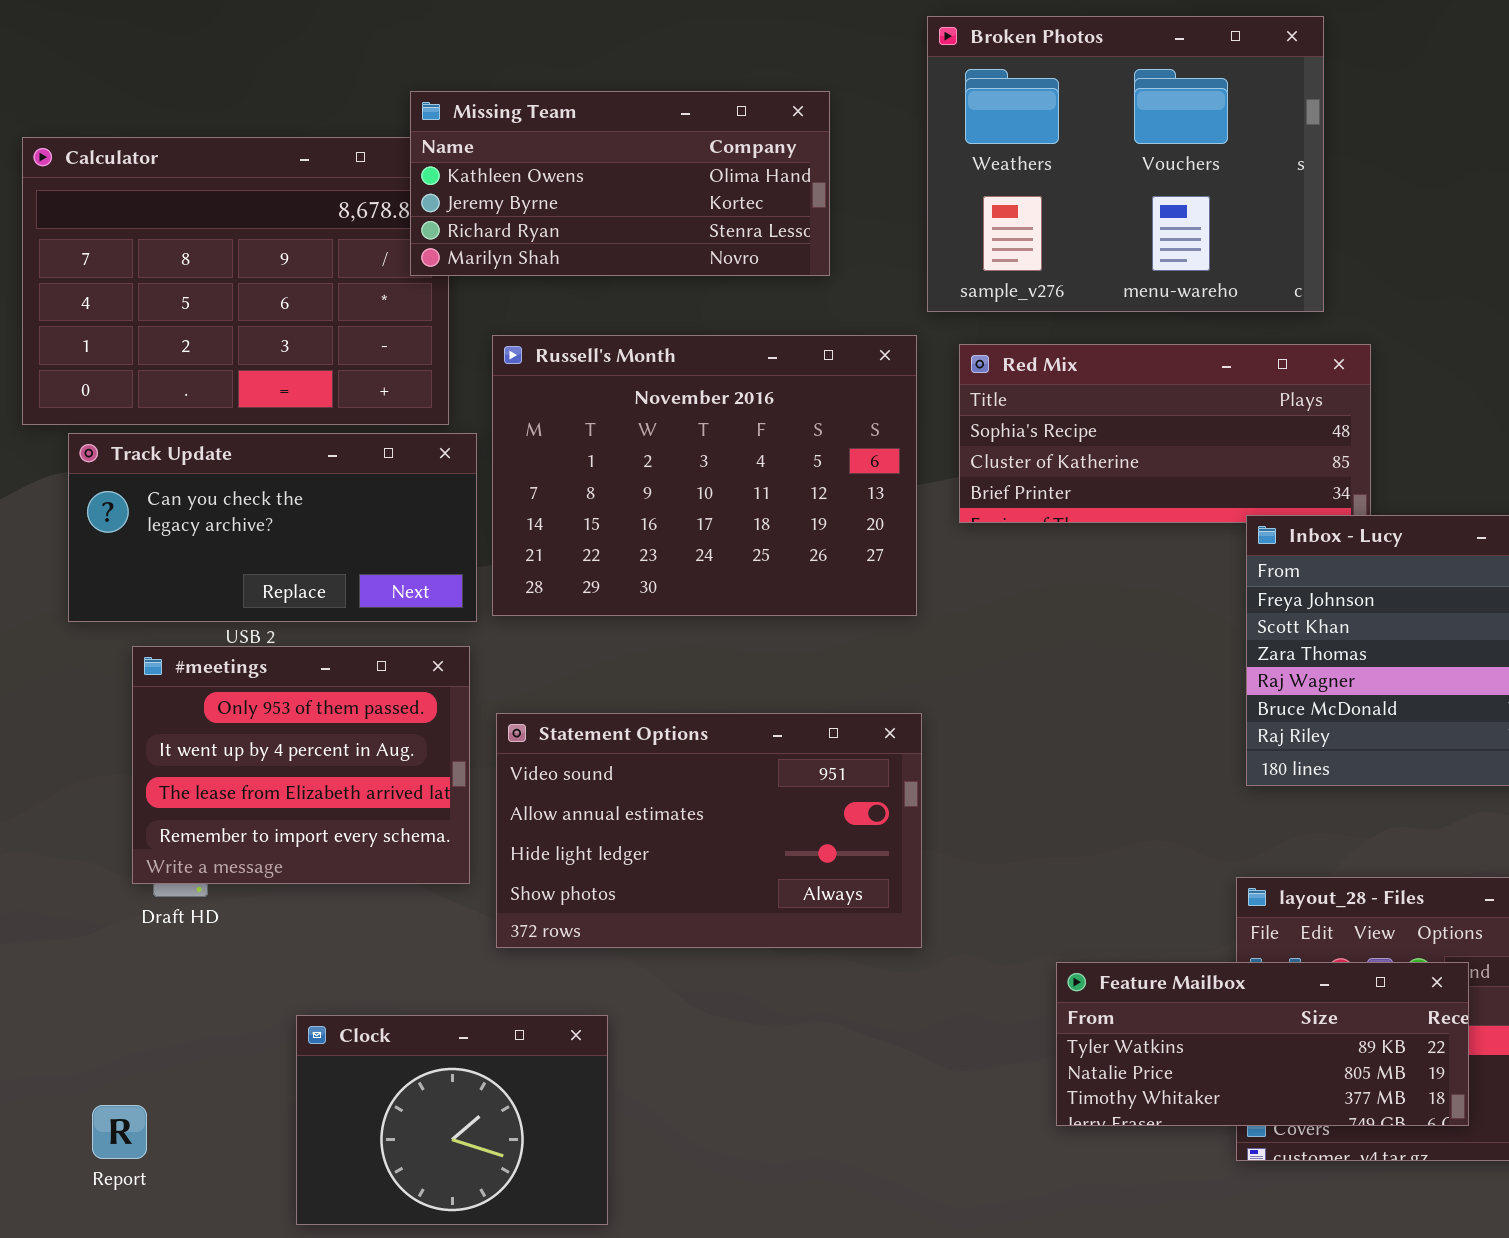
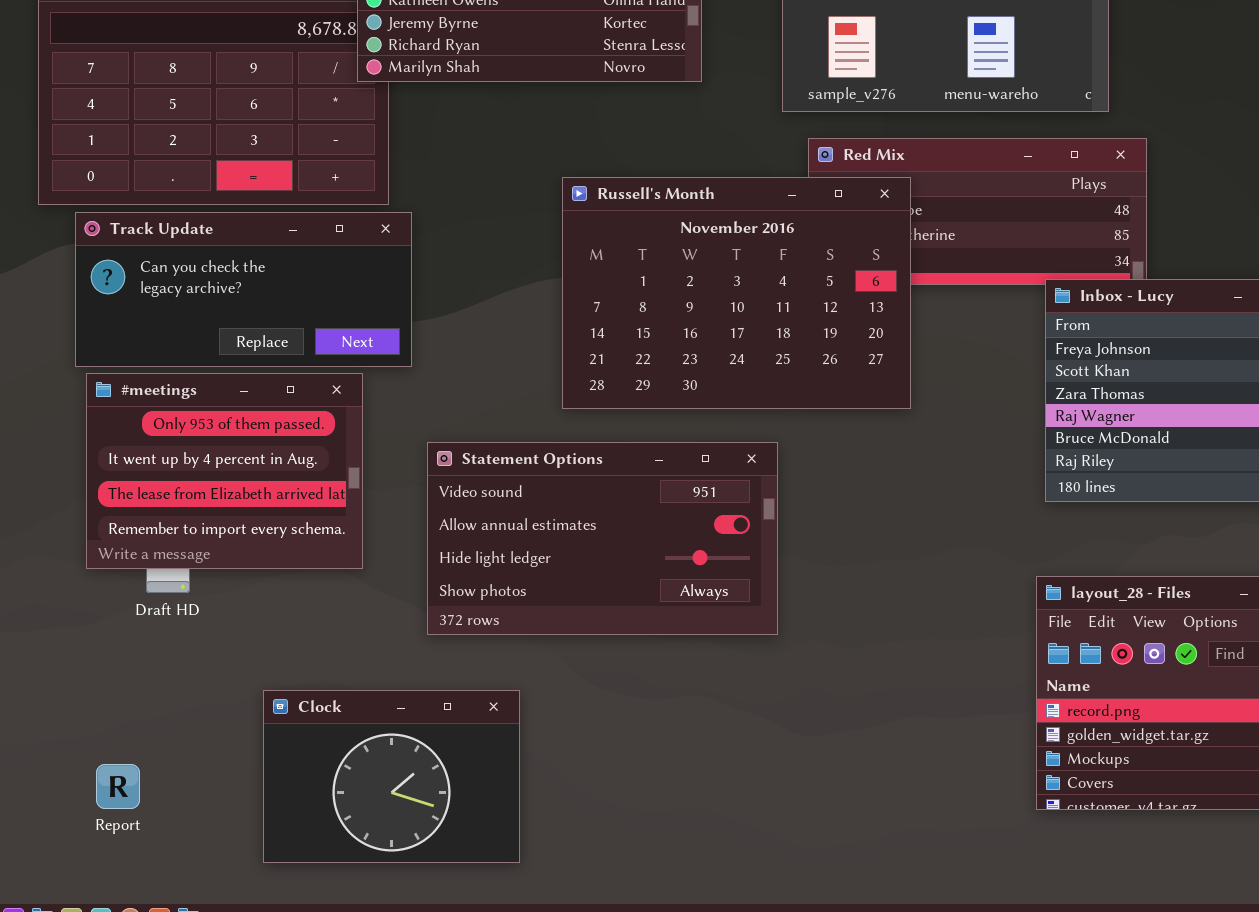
Russell's Month: [492,335,917,616] -> [562,177,911,409], moved
#meetings: [132,646,470,884] -> [86,373,363,569], moved
Feature Mailbox: [1056,962,1469,1126] -> none, closed

